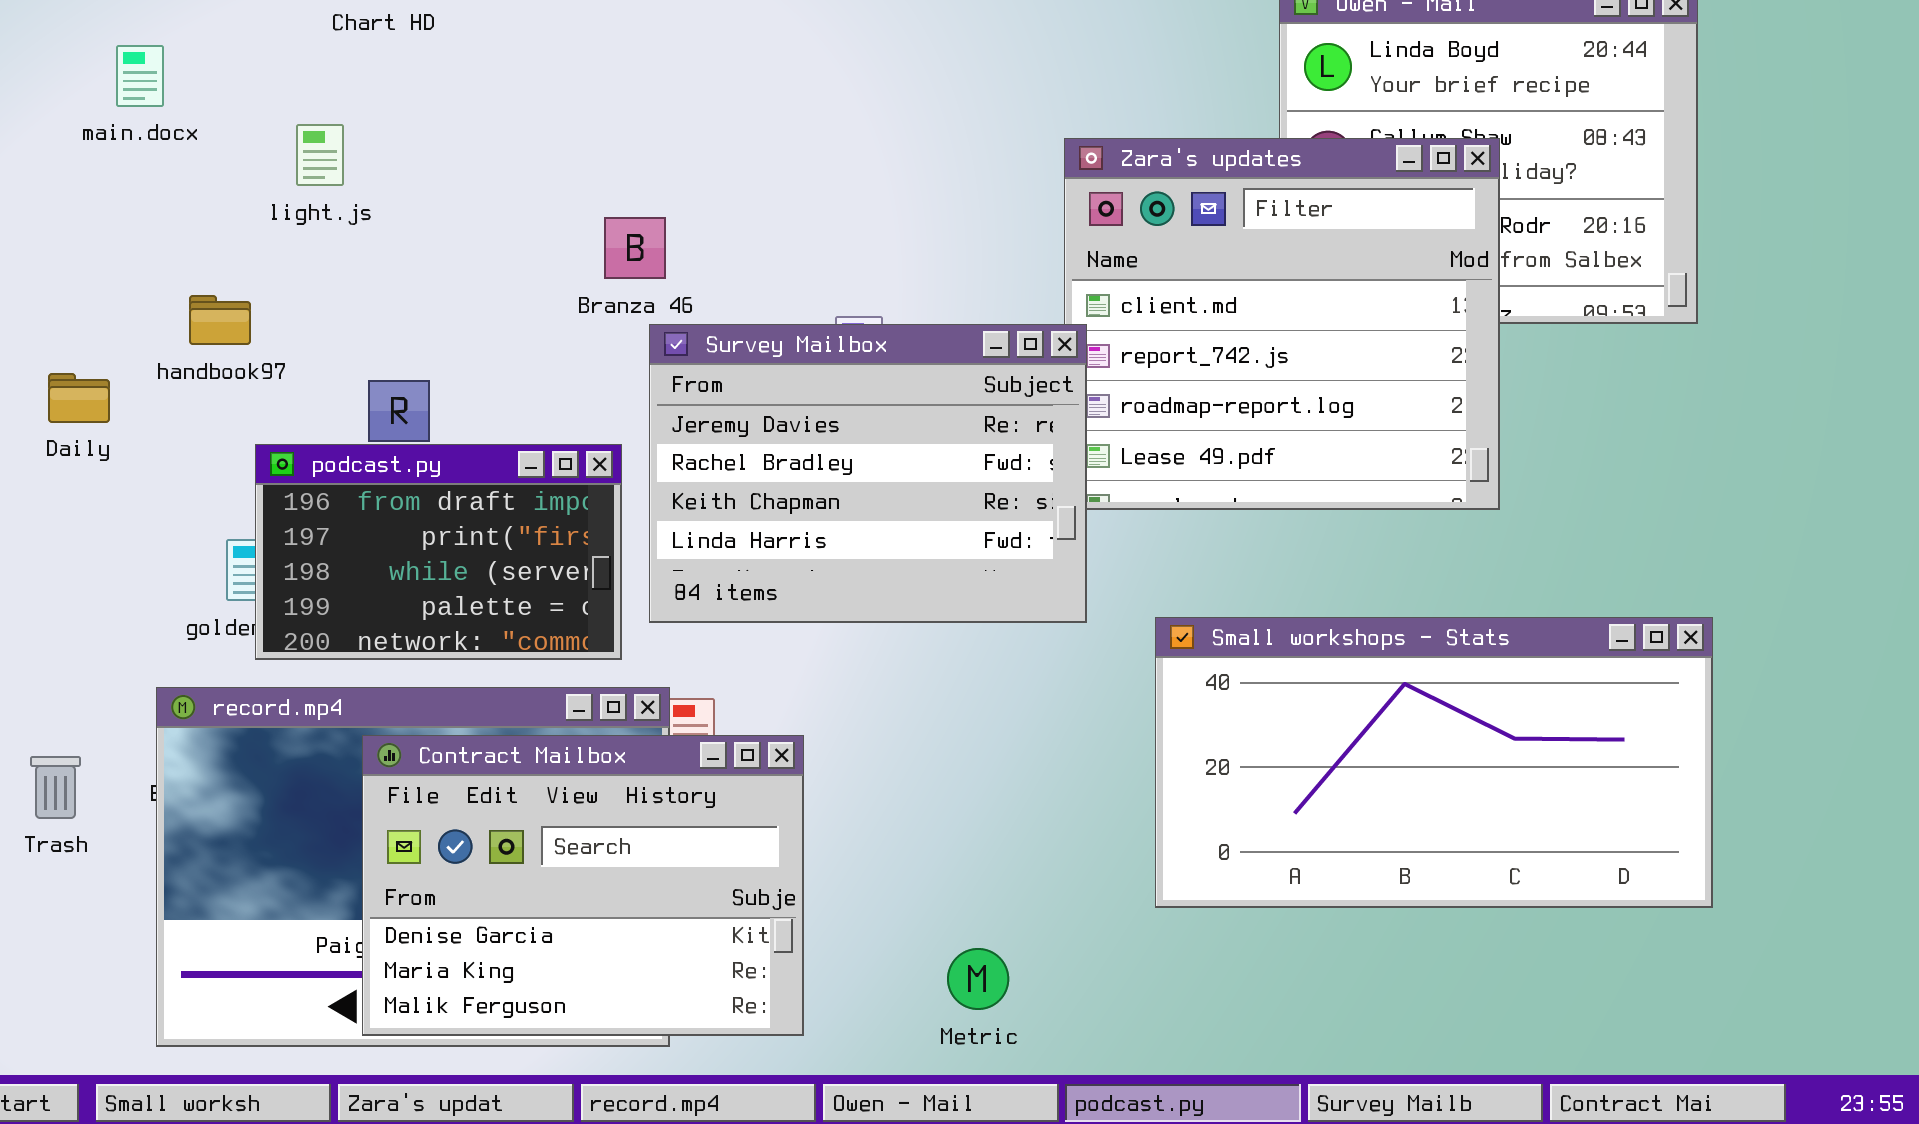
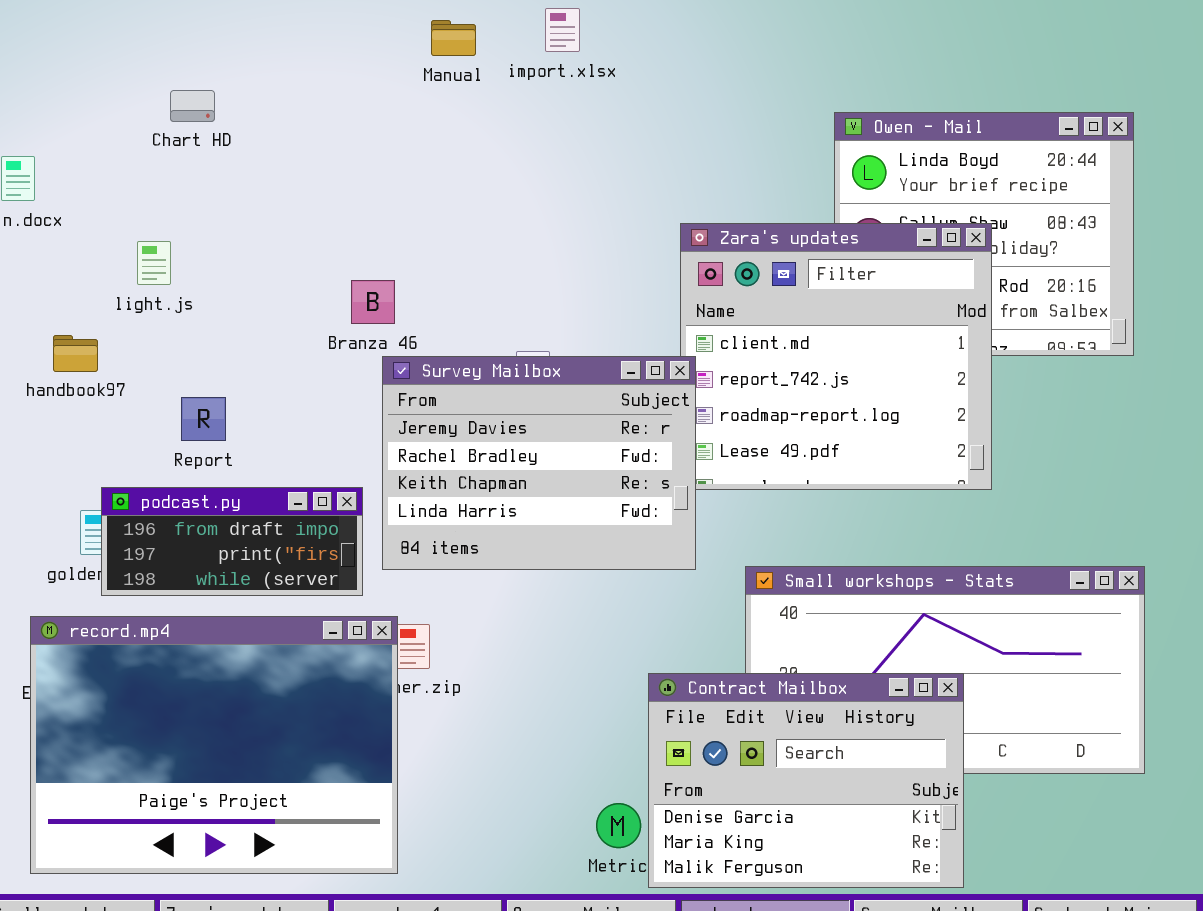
light.js: [296,124,344,186] -> [137,241,171,285], moved
podcast.py: [255,444,622,660] -> [101,487,363,596], resized
Contract Mailbox: [362,735,804,1036] -> [648,673,964,888], moved

